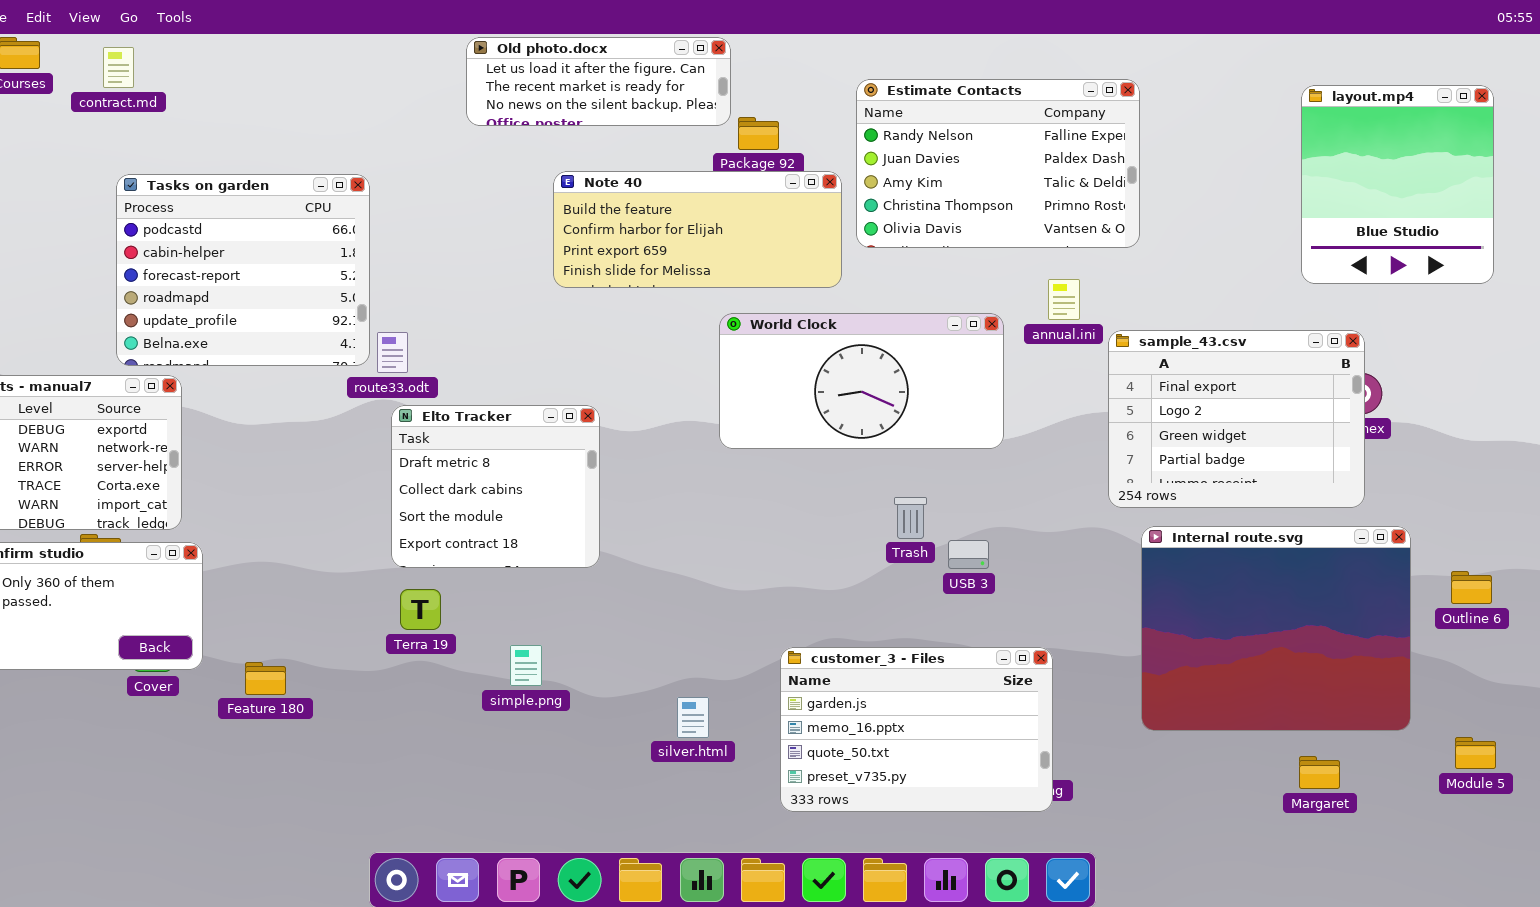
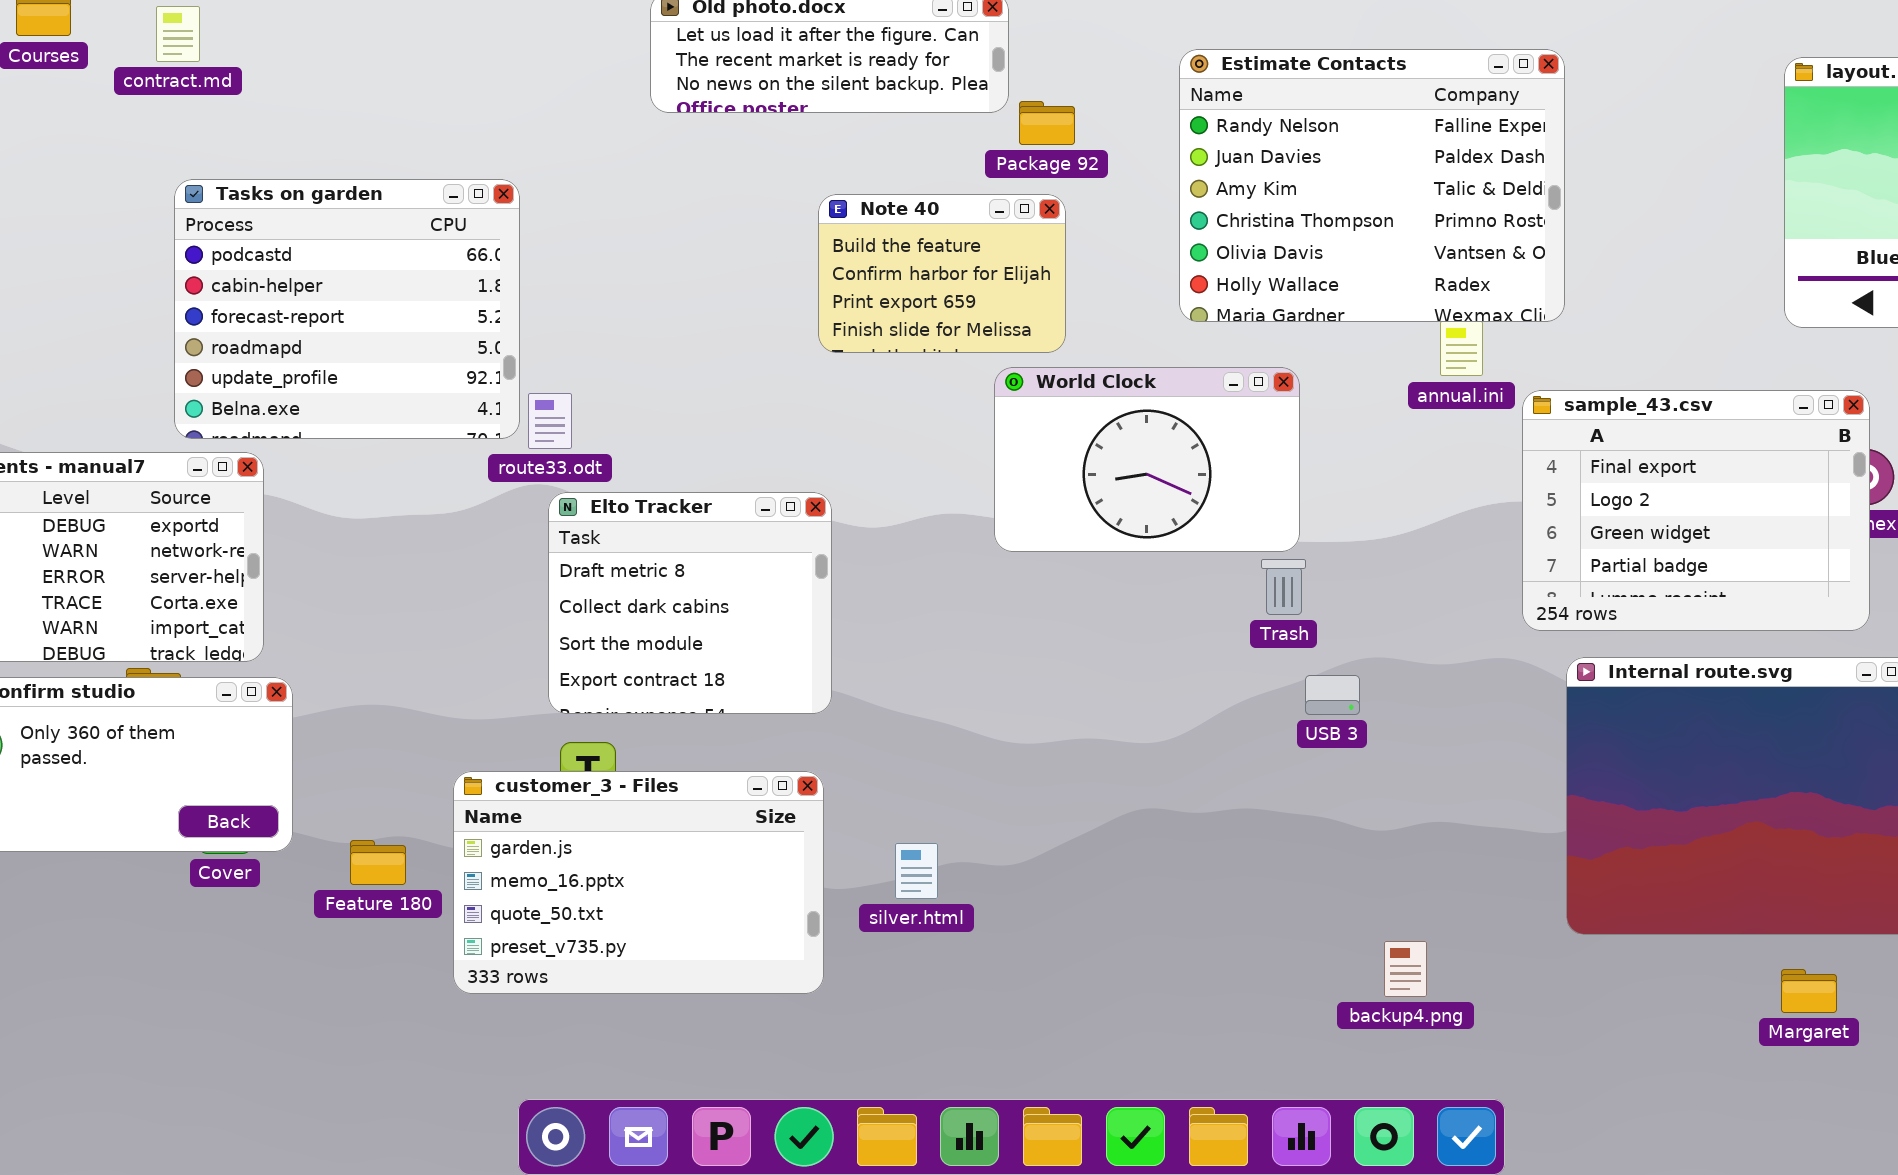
Estimate Contacts: [856,79,1140,248] -> [1179,49,1565,322], resized
Note 40: [553,171,842,288] -> [818,194,1066,353], moved, resized
World Clock: [719,313,1004,449] -> [994,367,1300,552], resized
Trash: [894,497,927,539] -> [1261,559,1306,615], moved
customer_3 - Files: [780,647,1053,812] -> [453,771,824,994], moved
silver.html: [677,697,709,738] -> [895,843,938,899], moved

